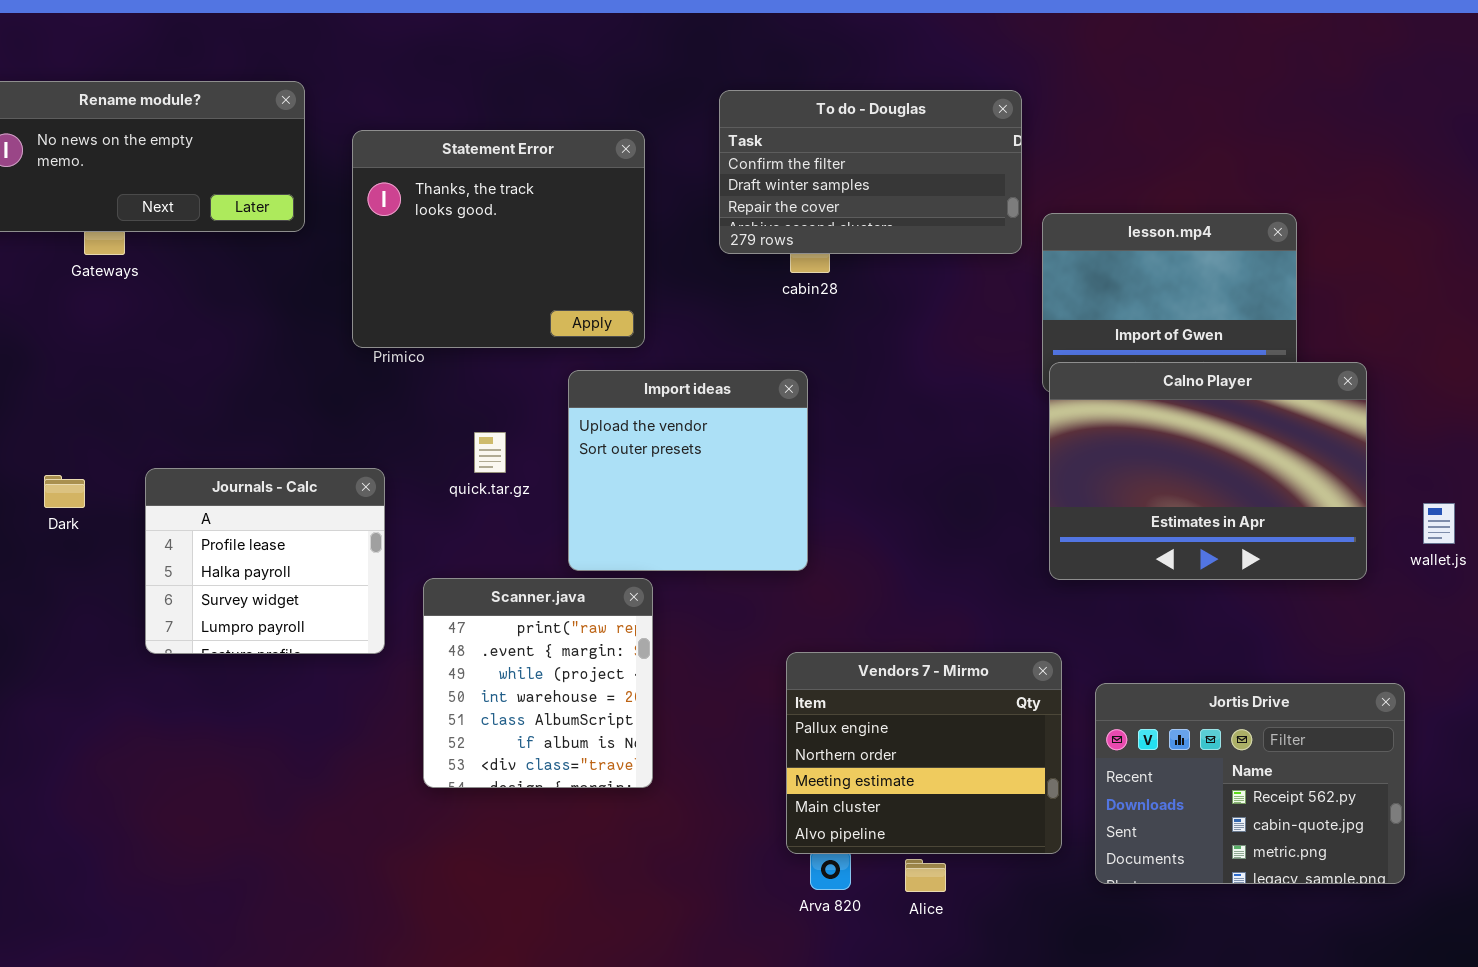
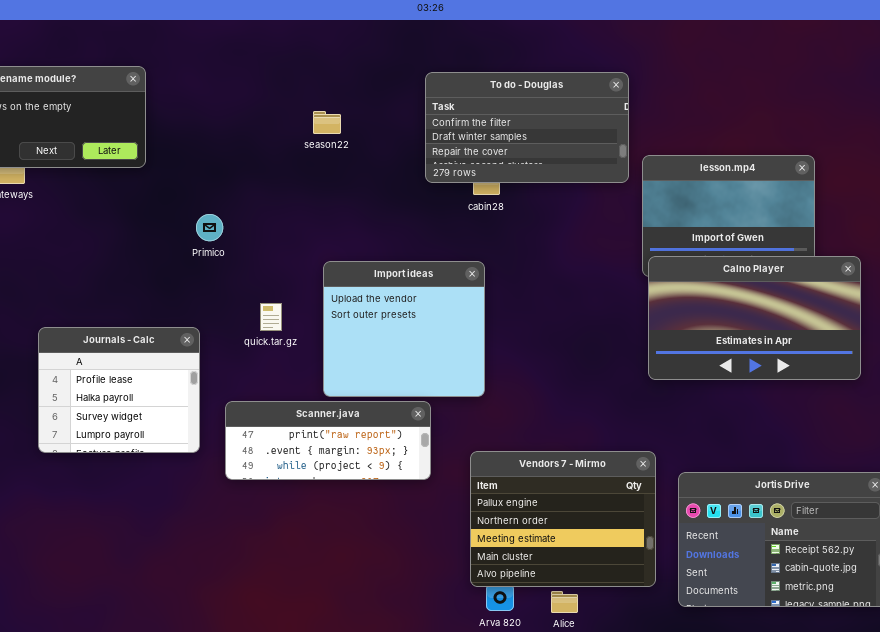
Statement Error: [352,130,645,348] -> none, closed
Calno Player: [1049,362,1367,580] -> [648,256,861,380], resized
Scanner.java: [423,578,653,788] -> [225,401,431,480], resized

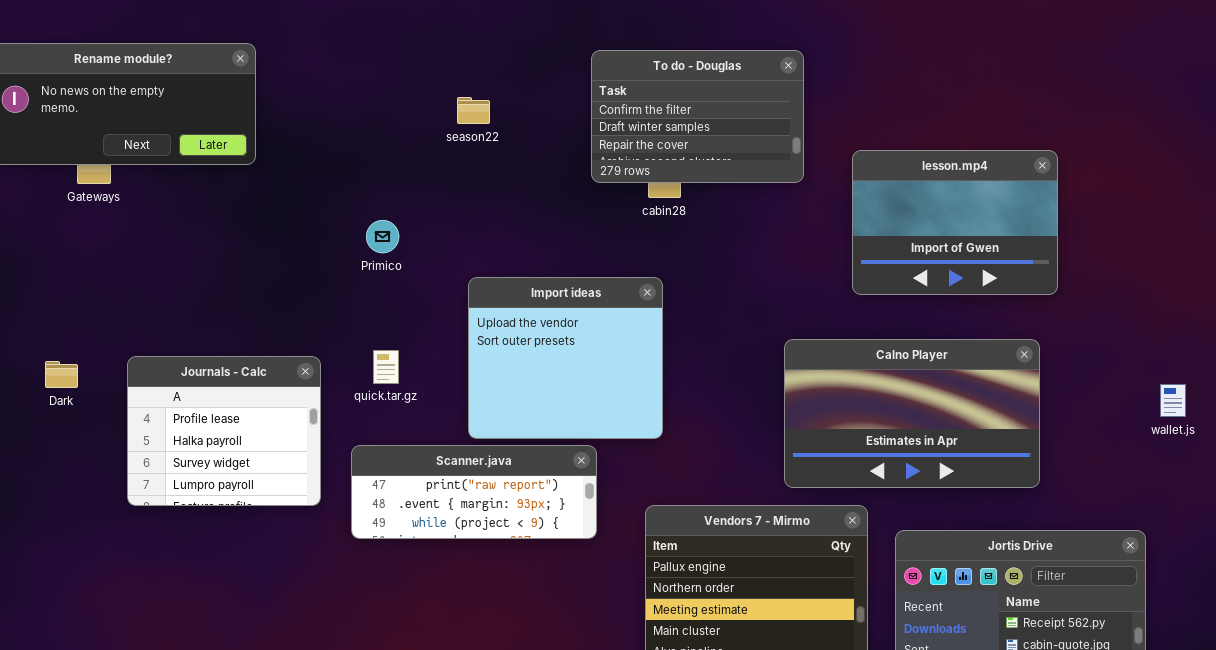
To do - Douglas: [425,72,629,183] -> [591,50,804,183], resized
Primico: [196,214,223,241] -> [366,220,399,253], moved
Calno Player: [648,256,861,380] -> [784,339,1040,488], moved
quick.tar.gz: [260,303,282,331] -> [373,350,399,384], moved

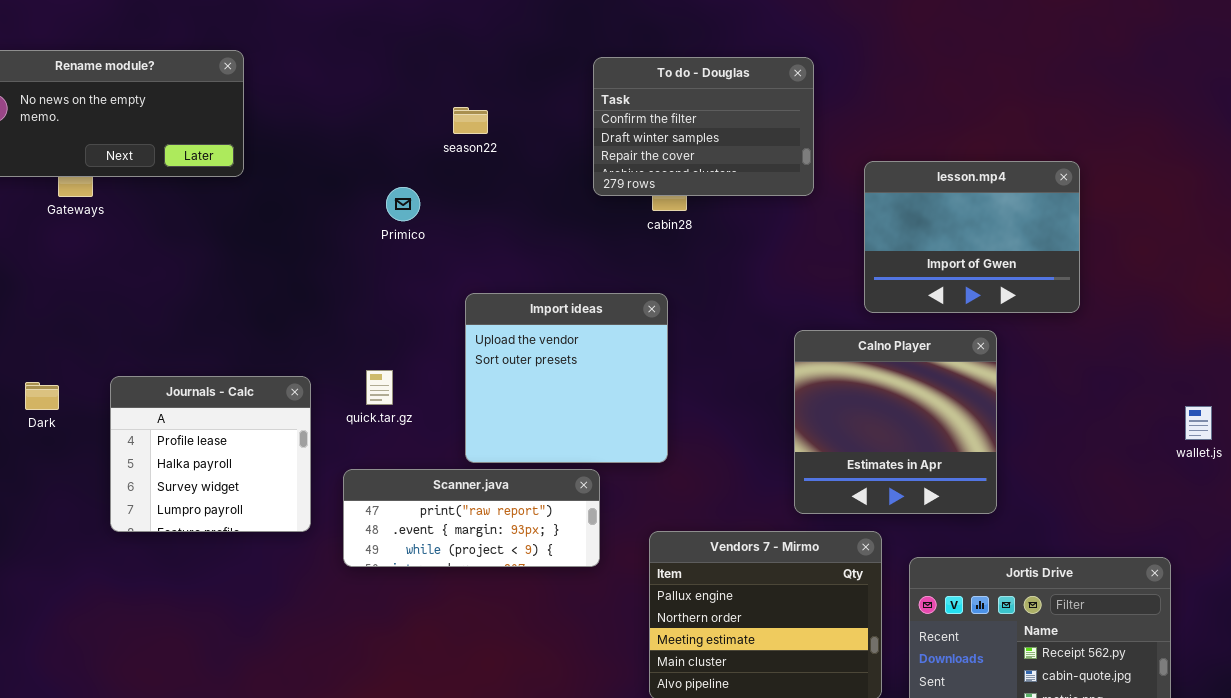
Primico: [366,220,399,253] -> [386,187,420,221], moved
Calno Player: [784,339,1040,488] -> [794,330,997,514], resized

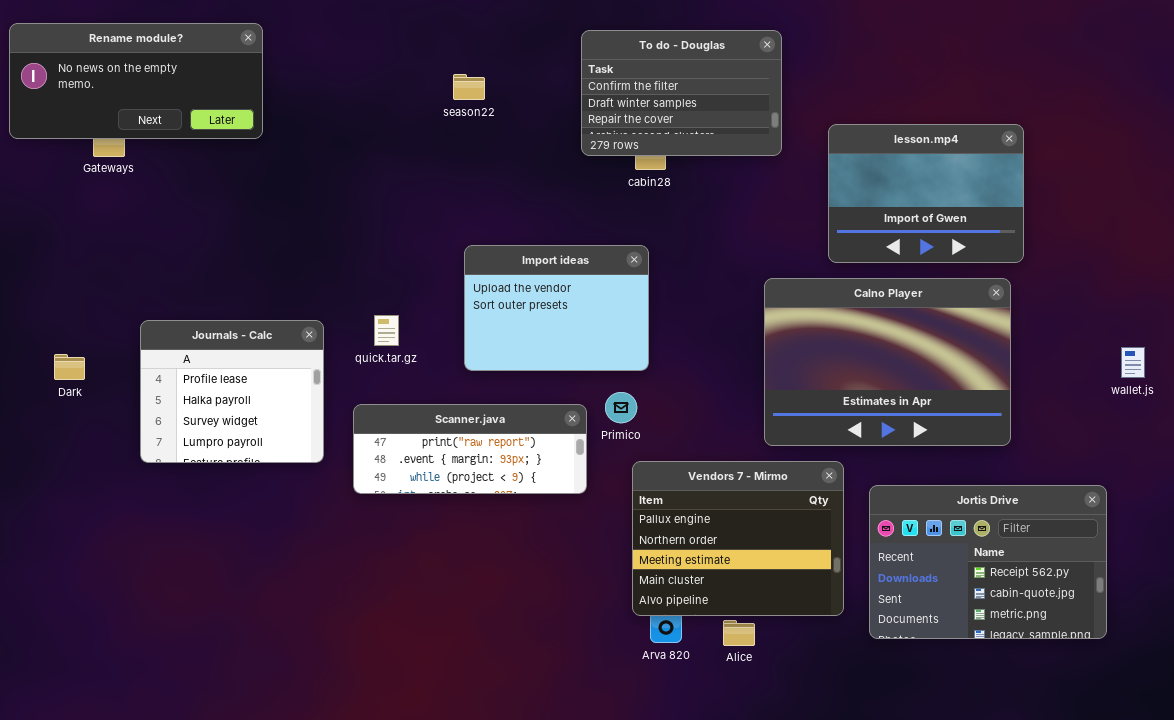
Primico: [386,187,420,221] -> [605,392,637,423], moved
Import ideas: [465,293,668,463] -> [464,245,649,371], resized
Calno Player: [794,330,997,514] -> [764,278,1011,446], resized
Dark: [25,382,59,410] -> [54,354,85,380], moved

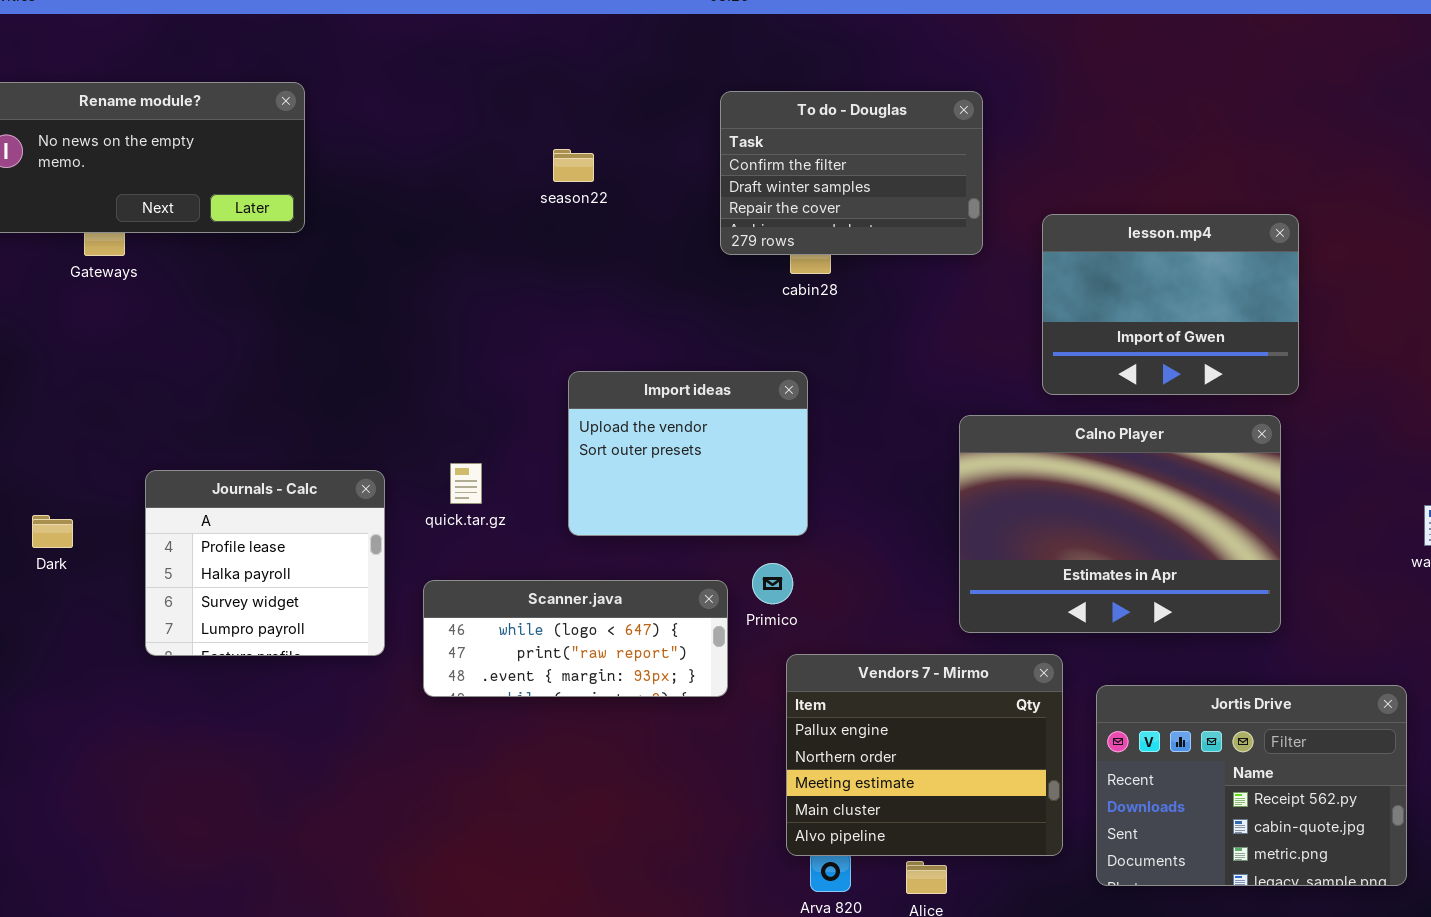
Scanner.java: [353,404,587,494] -> [423,580,728,697], scrolled up 1 row

